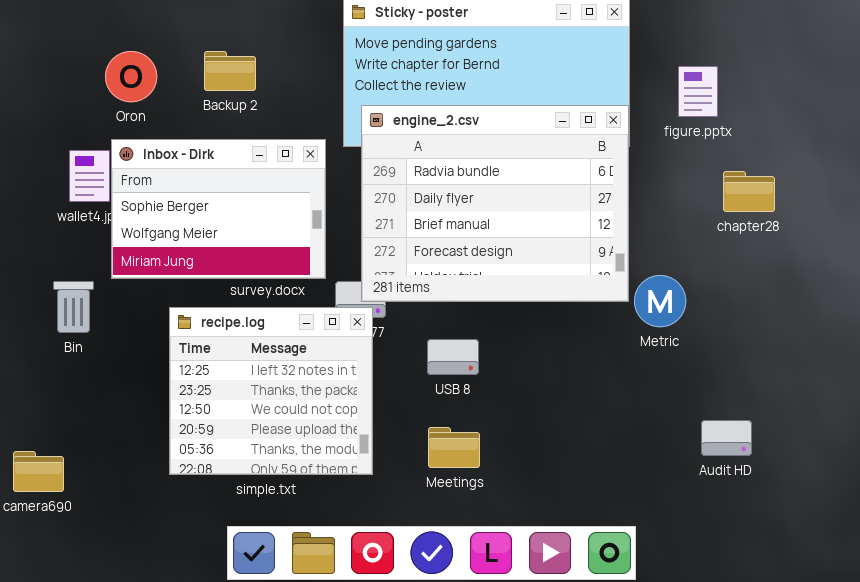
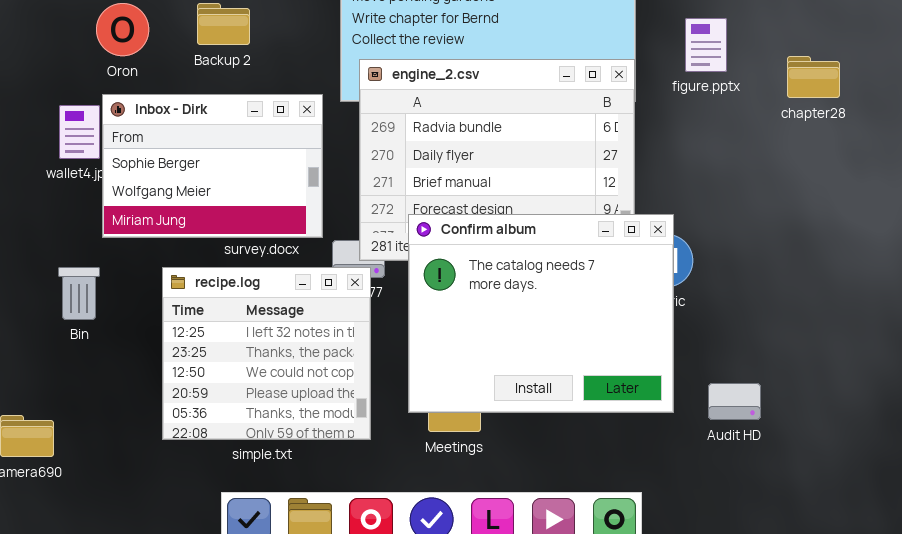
chapter28: [723,171,775,212] -> [787,56,840,98], moved
Confirm album: none -> [408,214,674,413], opened
Bin: [53,281,94,333] -> [58,267,100,320], moved

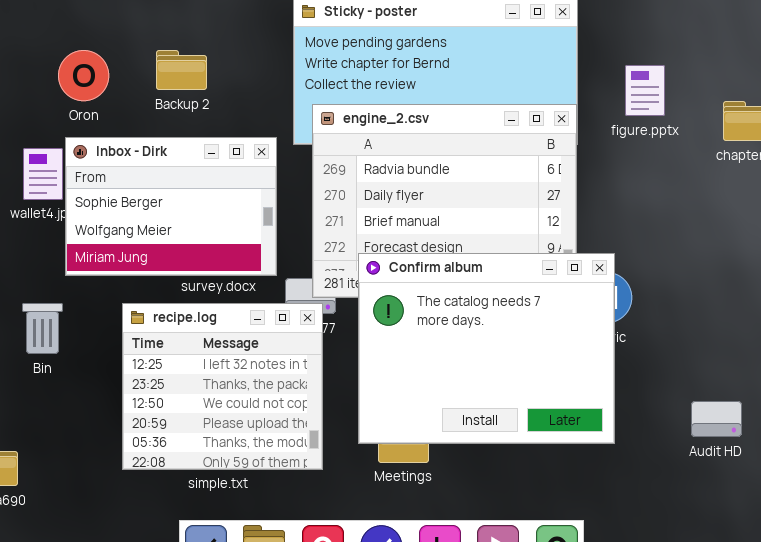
Audit HD: [708,383,761,420] -> [691,401,742,437], moved

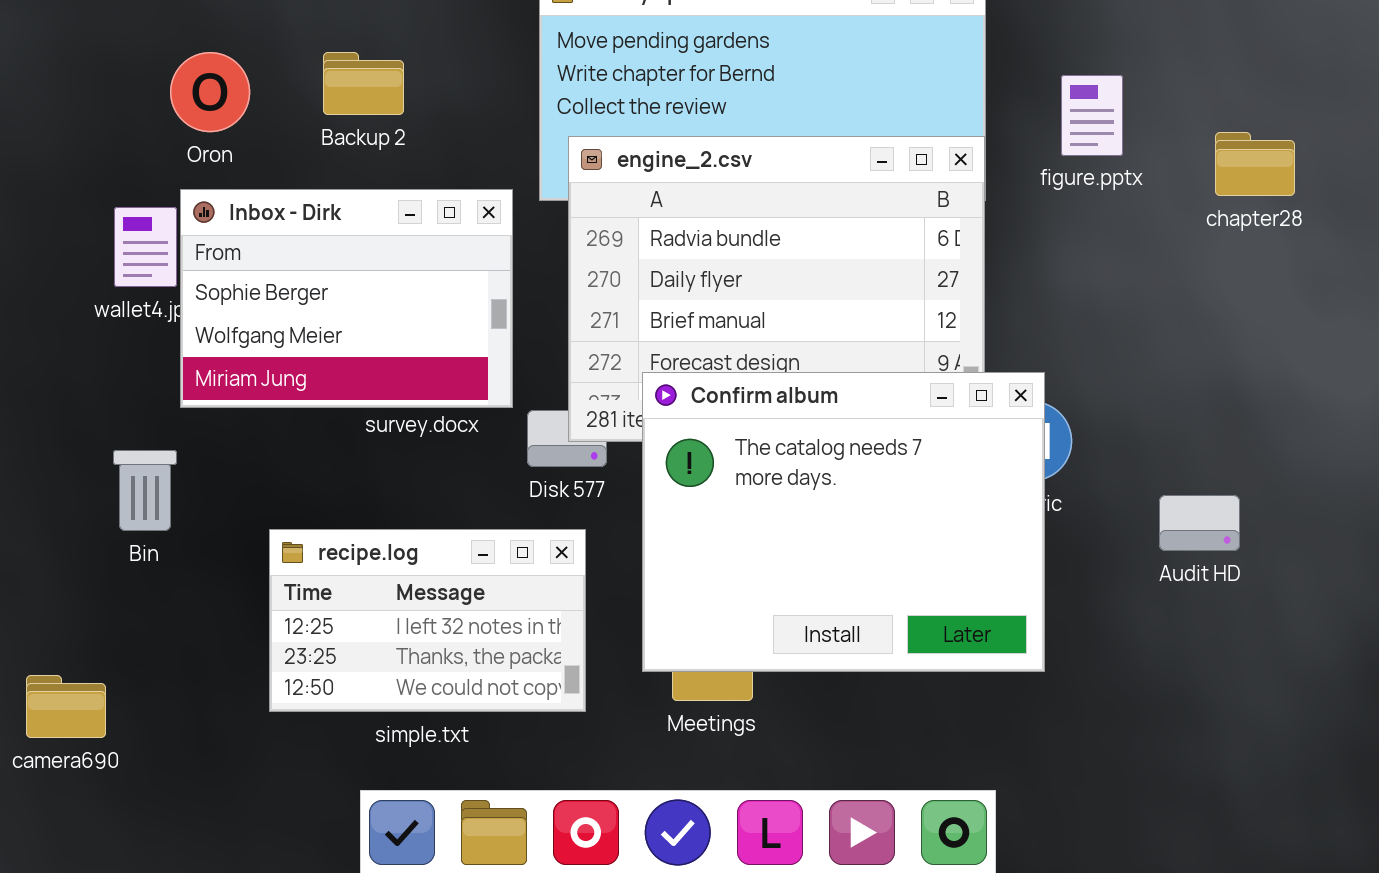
recipe.log: [122,303,323,470] -> [269,529,586,712], resized
Audit HD: [691,401,742,437] -> [1159,495,1240,551], moved

